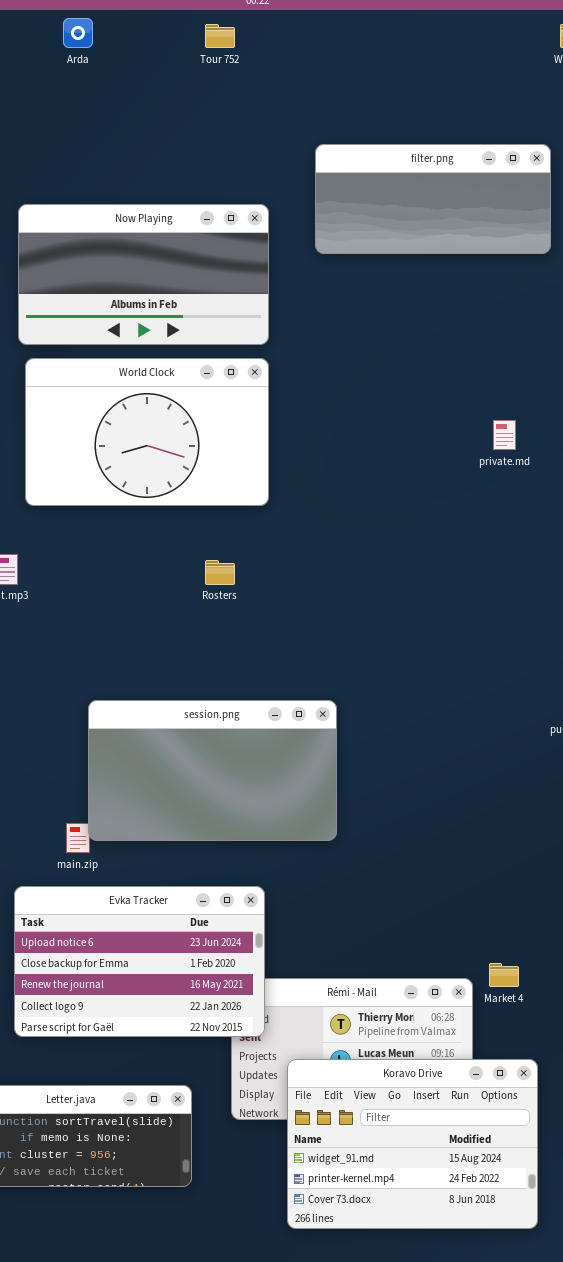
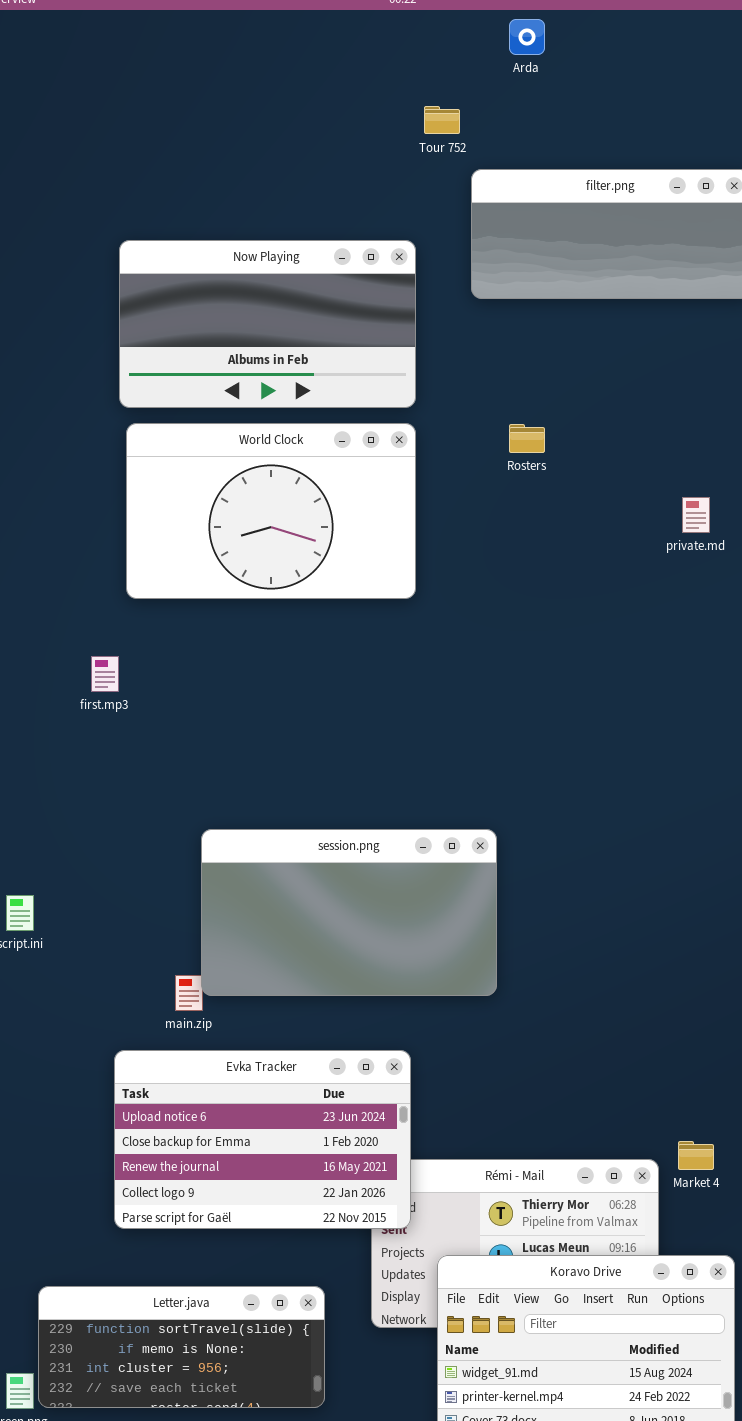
Arda: [63,18,93,48] -> [509,19,545,55], moved
Tour 752: [205,24,235,48] -> [424,106,460,134], moved
Rosters: [205,560,235,585] -> [509,424,545,453], moved

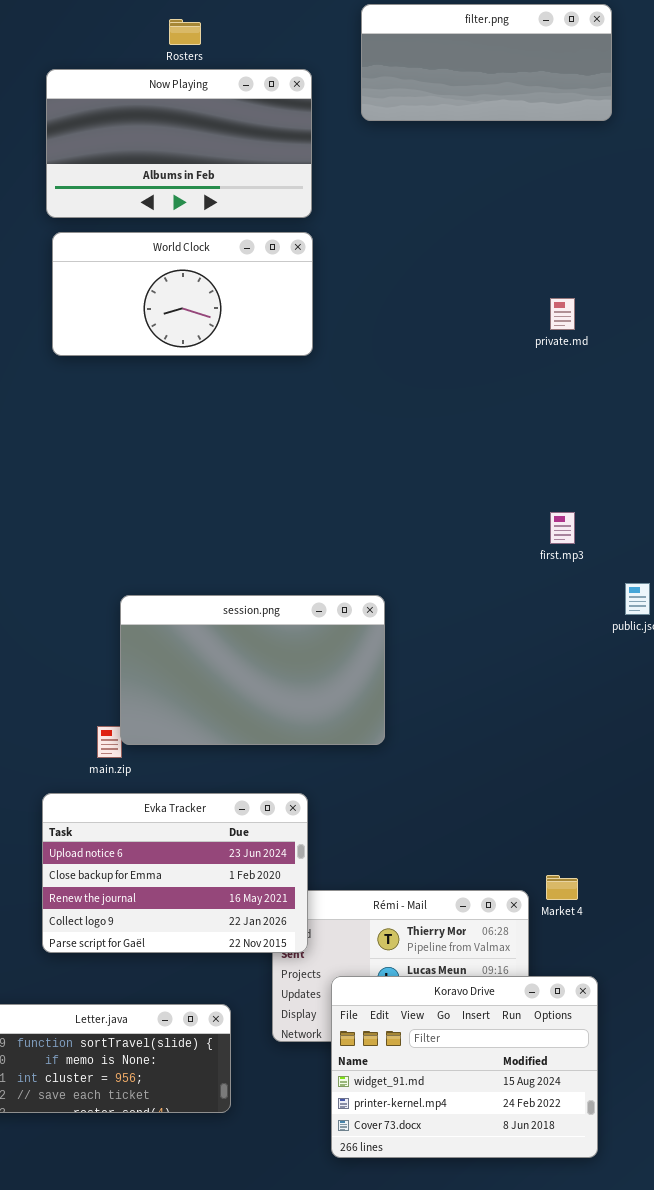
World Clock: [126,423,416,599] -> [52,232,313,356], resized
Rosters: [509,424,545,453] -> [169,19,201,45], moved
first.mp3: [91,656,119,692] -> [550,512,575,544], moved

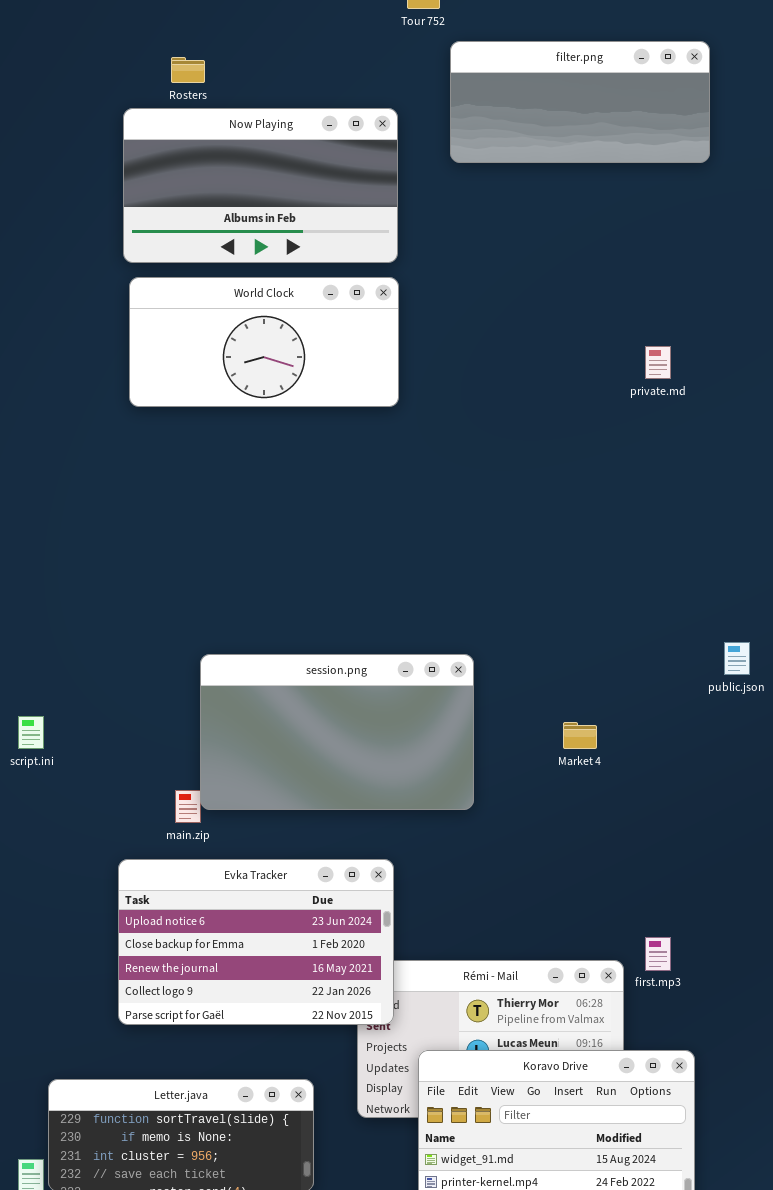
Rosters: [169,19,201,45] -> [171,57,205,83], moved
first.mp3: [550,512,575,544] -> [645,937,671,971], moved
Market 4: [546,875,578,900] -> [563,722,597,749], moved

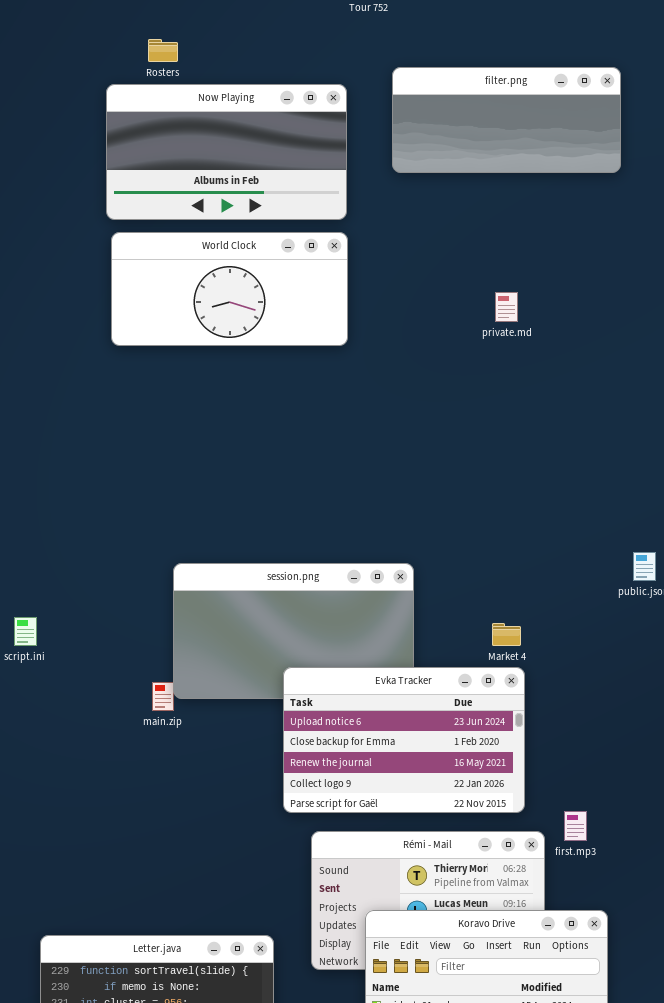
filter.png: [450,41,710,163] -> [392,67,621,173], moved
private.md: [645,346,671,379] -> [495,292,518,322], moved
Evka Tracker: [118,859,394,1025] -> [283,667,525,813], moved

